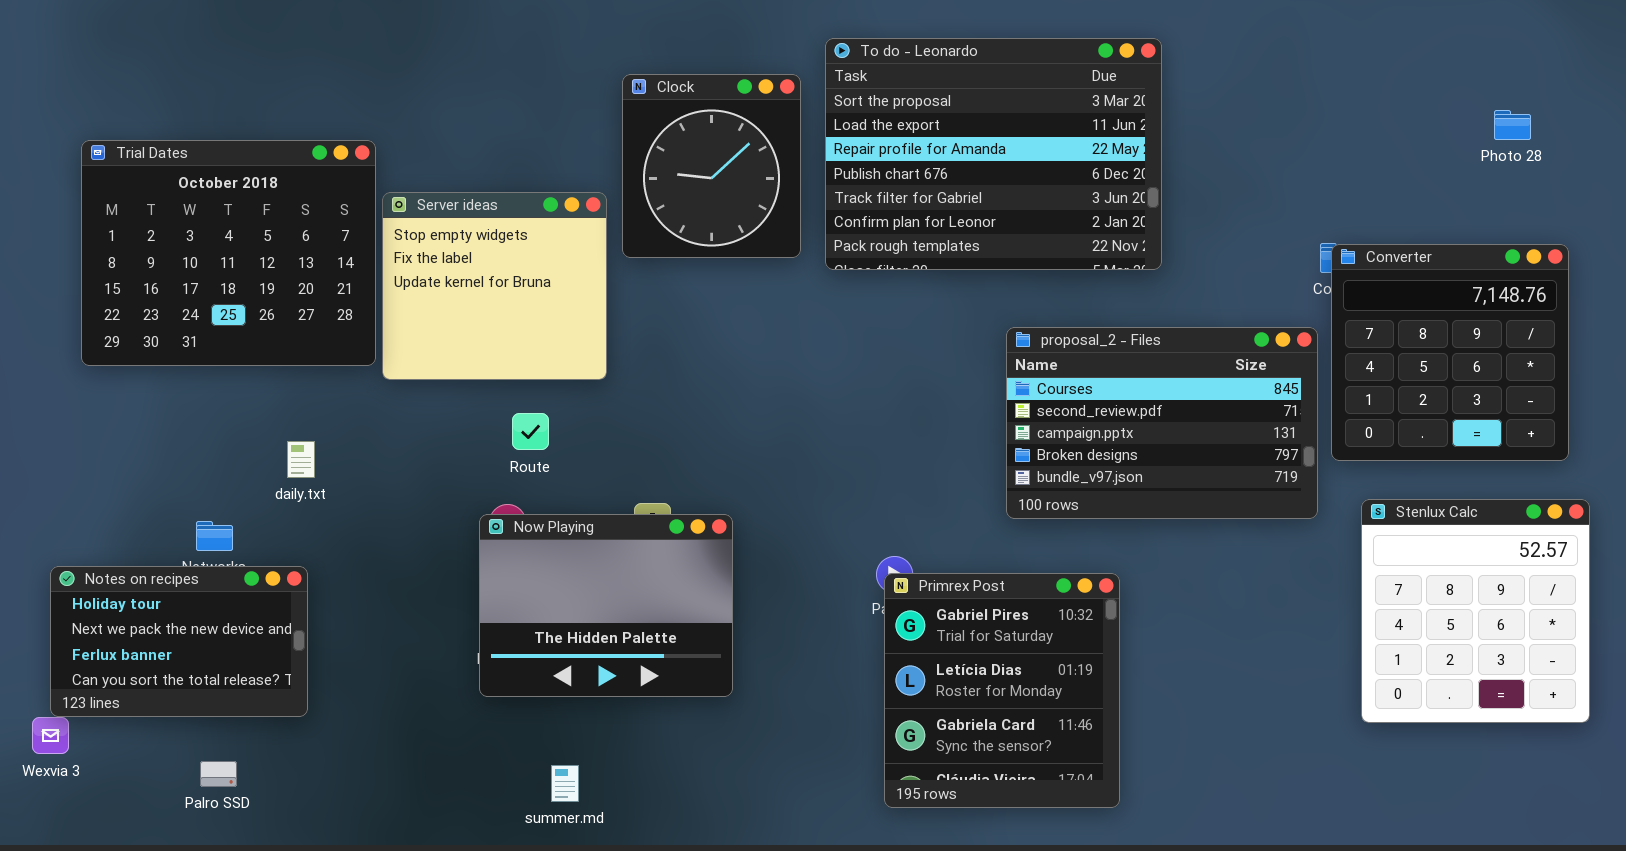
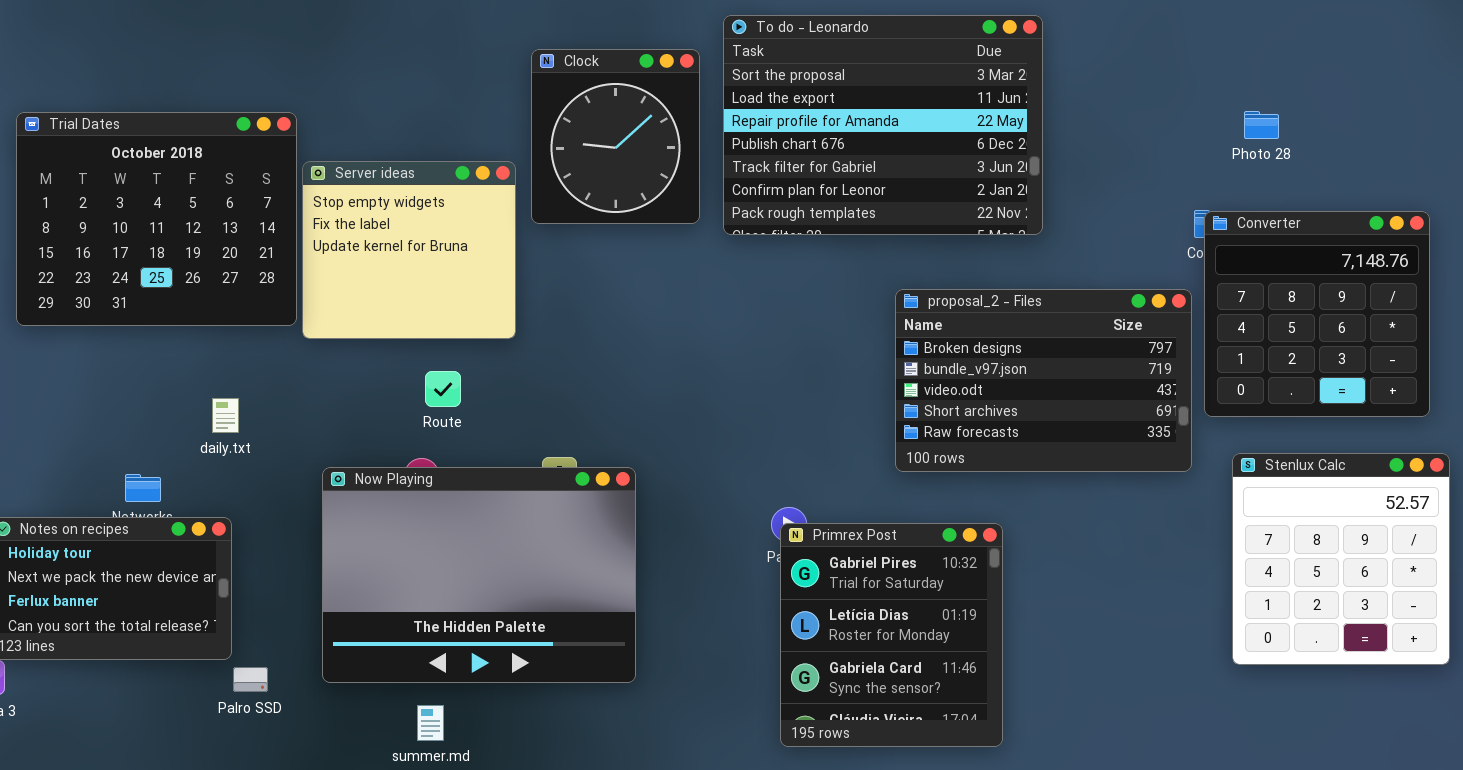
Photo 28: [1494,110,1531,140] -> [1244,111,1279,139], moved
proposal_2 - Files: [1006,327,1318,519] -> [895,289,1192,472], scrolled down 3 rows
Now Playing: [479,514,733,697] -> [322,467,636,683], resized
Palro SSD: [200,761,237,787] -> [233,667,268,692], moved
summer.md: [551,765,579,802] -> [417,705,444,741], moved

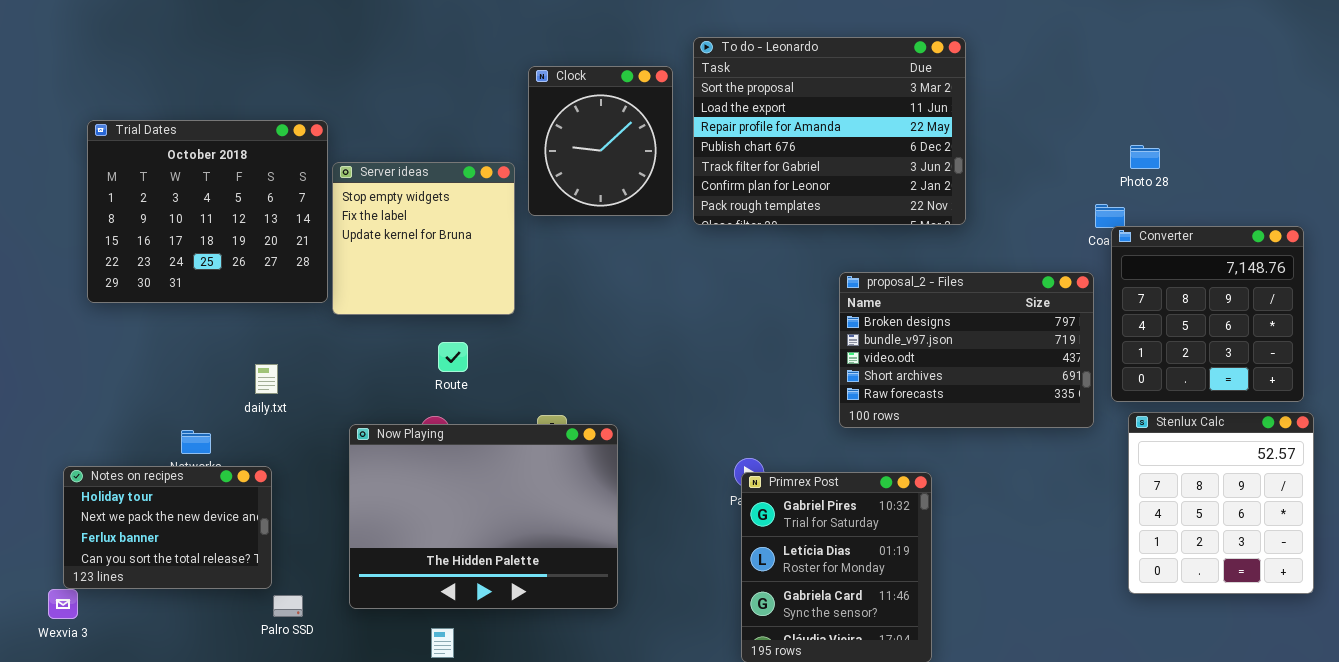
Photo 28: [1244,111,1279,139] -> [1130,145,1160,169], moved
Converter: [1204,211,1430,417] -> [1111,226,1304,402], moved

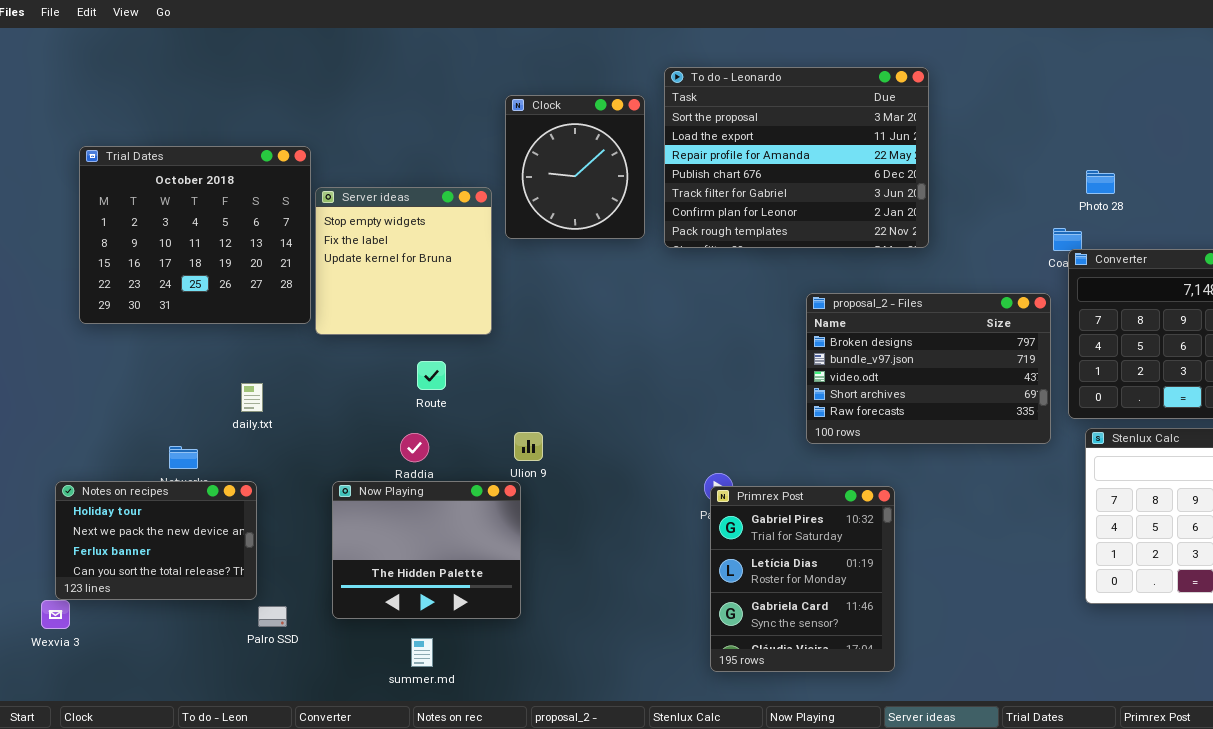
Now Playing: [349,424,618,609] -> [332,481,521,619], resized

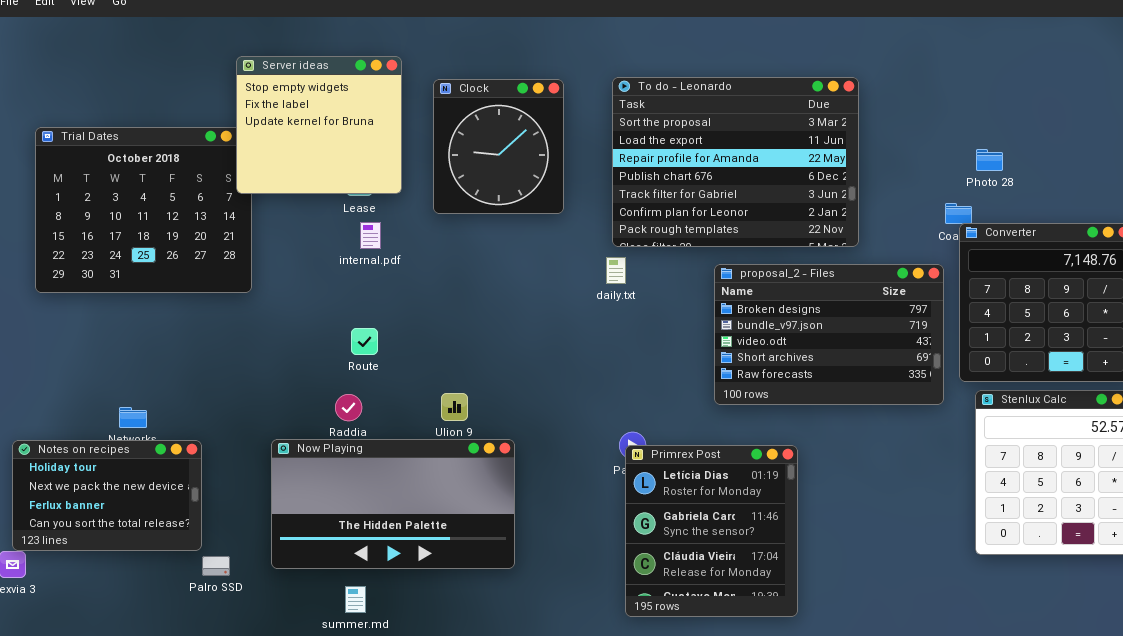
To do - Leonardo: [664,67,929,248] -> [612,77,859,247], moved
Server ideas: [315,187,492,335] -> [236,56,402,194], moved
daily.txt: [241,383,263,412] -> [606,257,626,284], moved
Now Playing: [332,481,521,619] -> [271,439,515,569], resized
Primrex Post: [710,486,895,672] -> [625,445,798,617], scrolled down 1 row

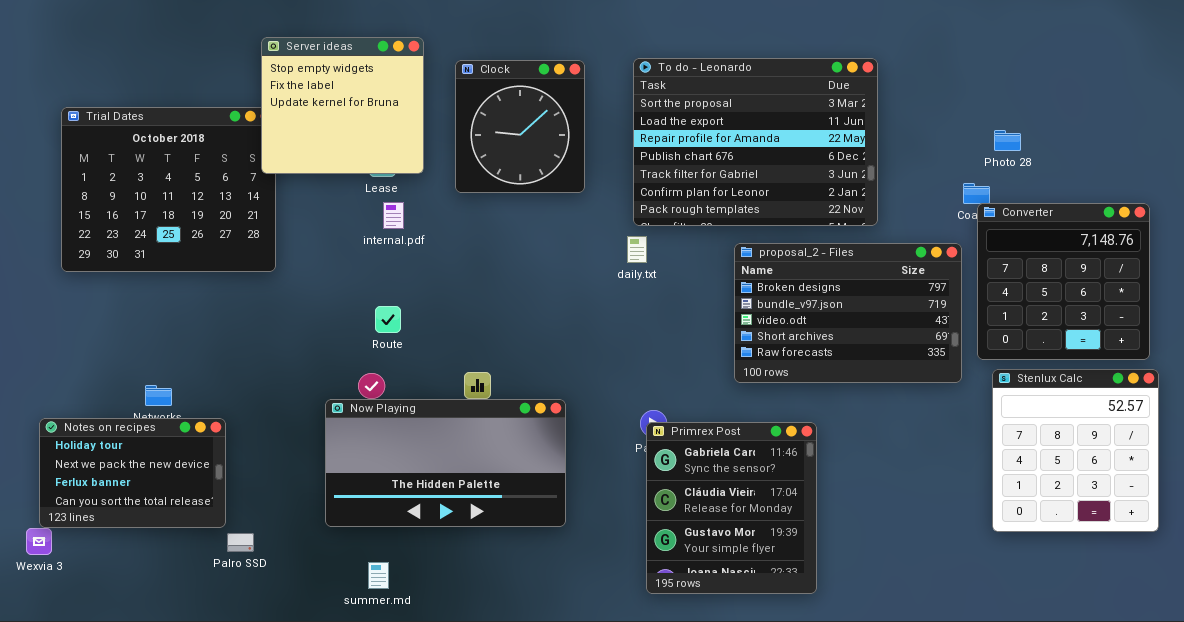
Now Playing: [271,439,515,569] -> [325,399,566,527], moved
Primrex Post: [625,445,798,617] -> [646,422,817,594], scrolled down 1 row

